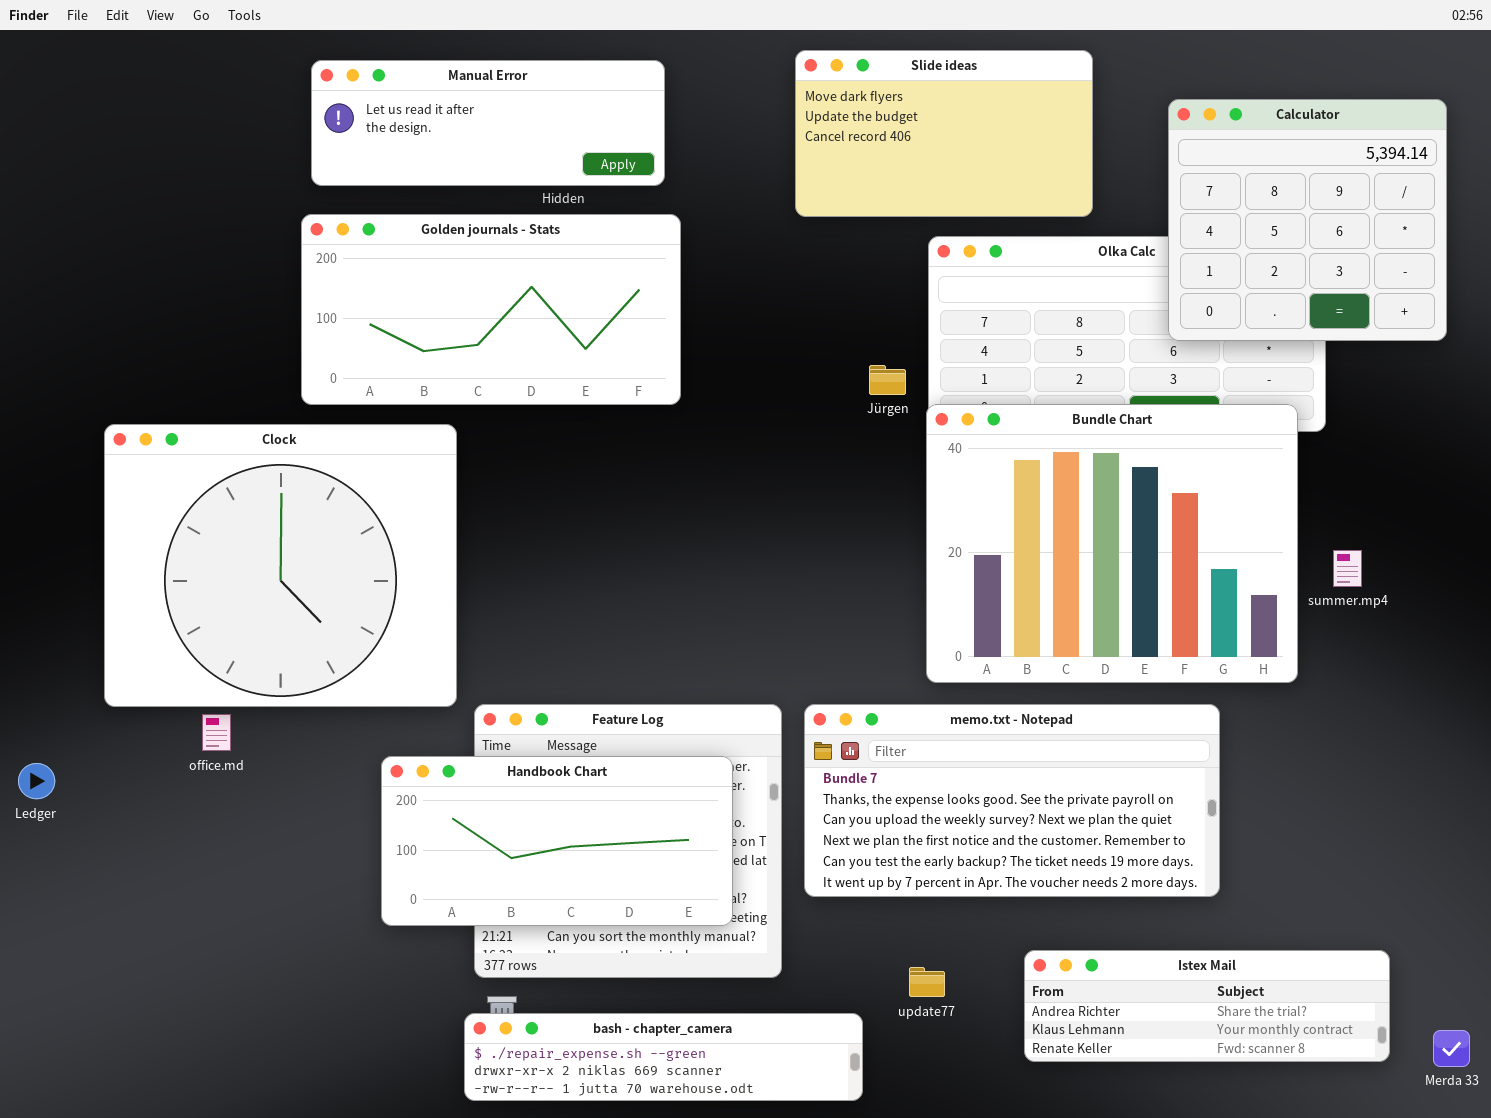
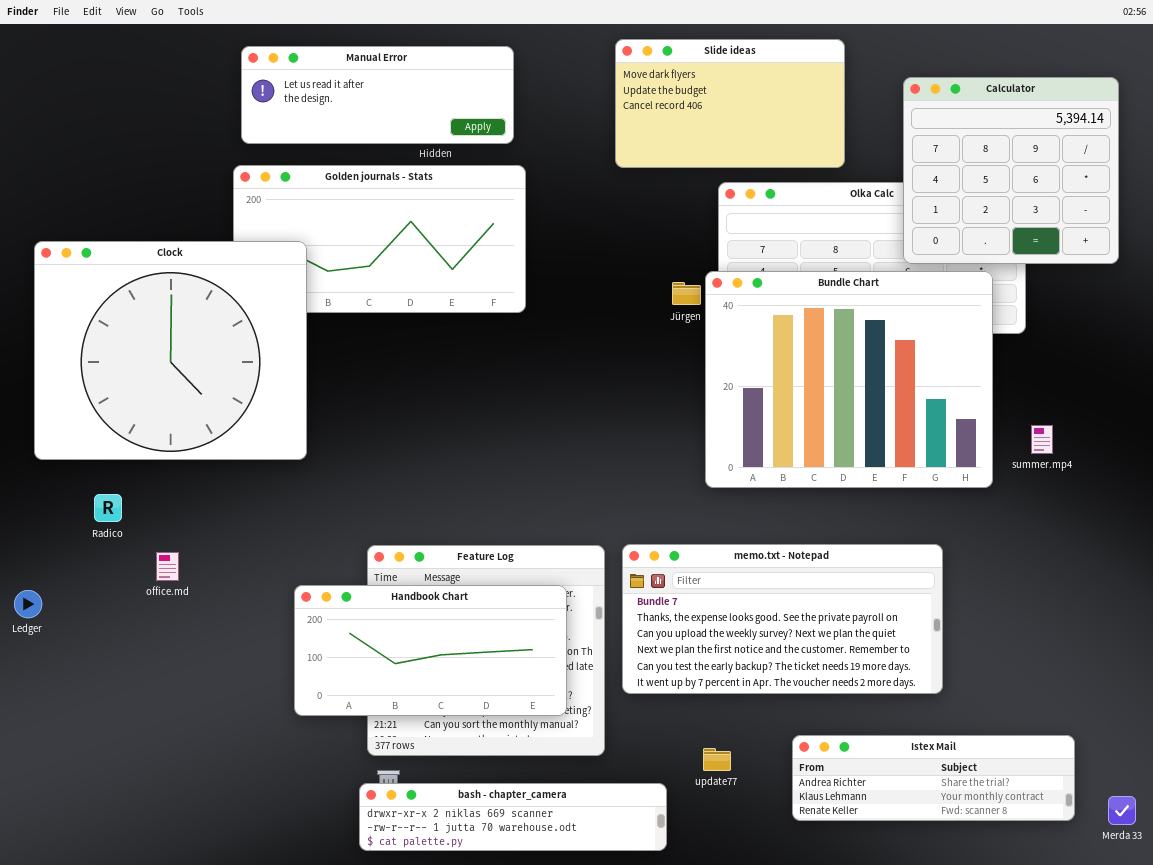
Bundle Chart: [926,404,1298,683] -> [705,271,993,488], moved
Clock: [104,424,457,707] -> [34,241,307,460], moved
bash - chapter_camera: [464,1013,863,1101] -> [359,783,667,851], scrolled down 1 row

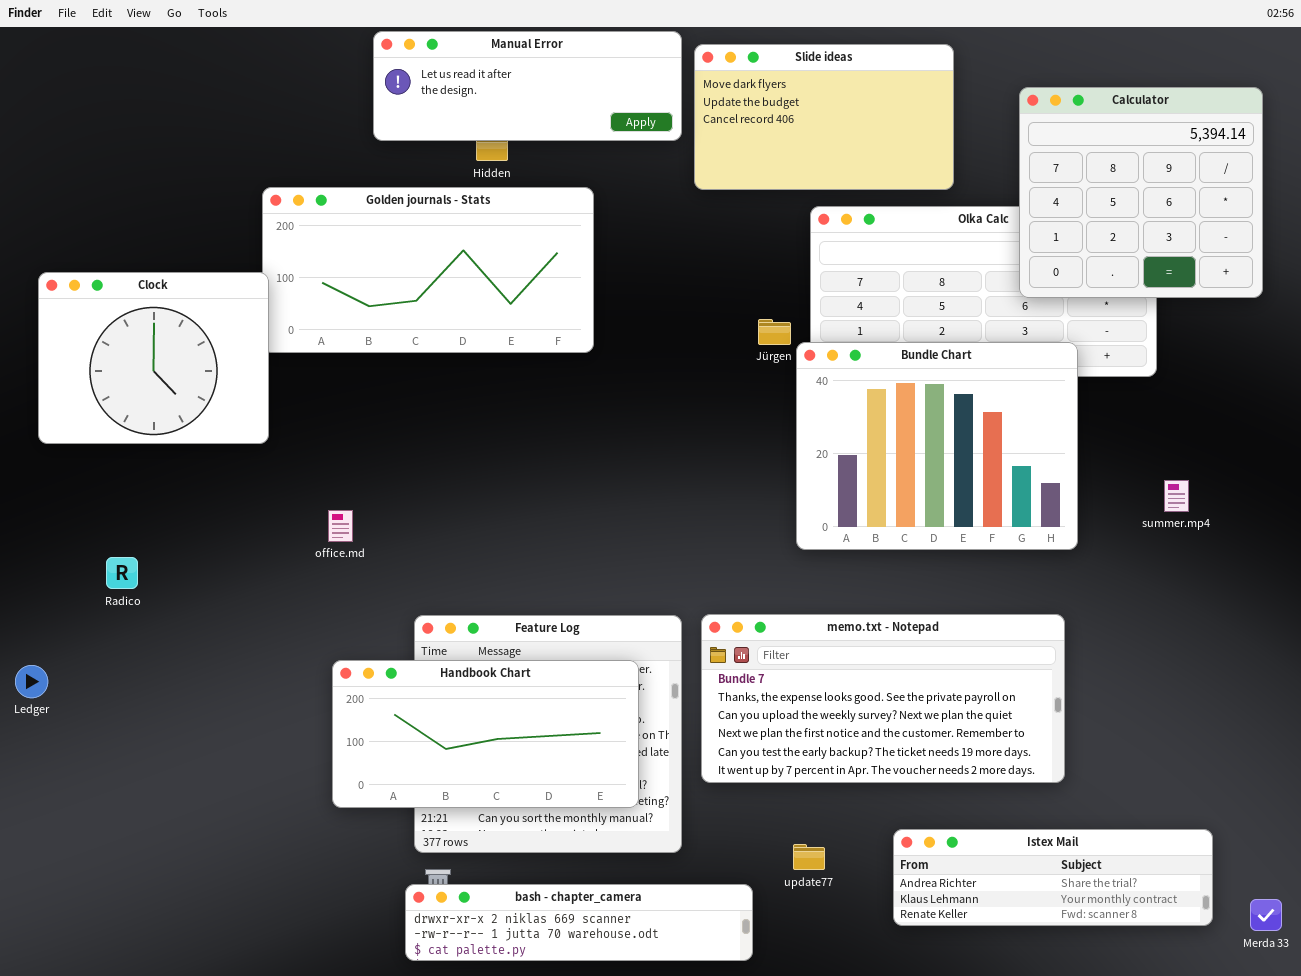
Manual Error: [241,46,514,144] -> [373,31,682,141], moved
Clock: [34,241,307,460] -> [38,272,269,444], resized
Bundle Chart: [705,271,993,488] -> [796,342,1078,550], resized
office.md: [156,552,179,581] -> [328,510,353,542], moved

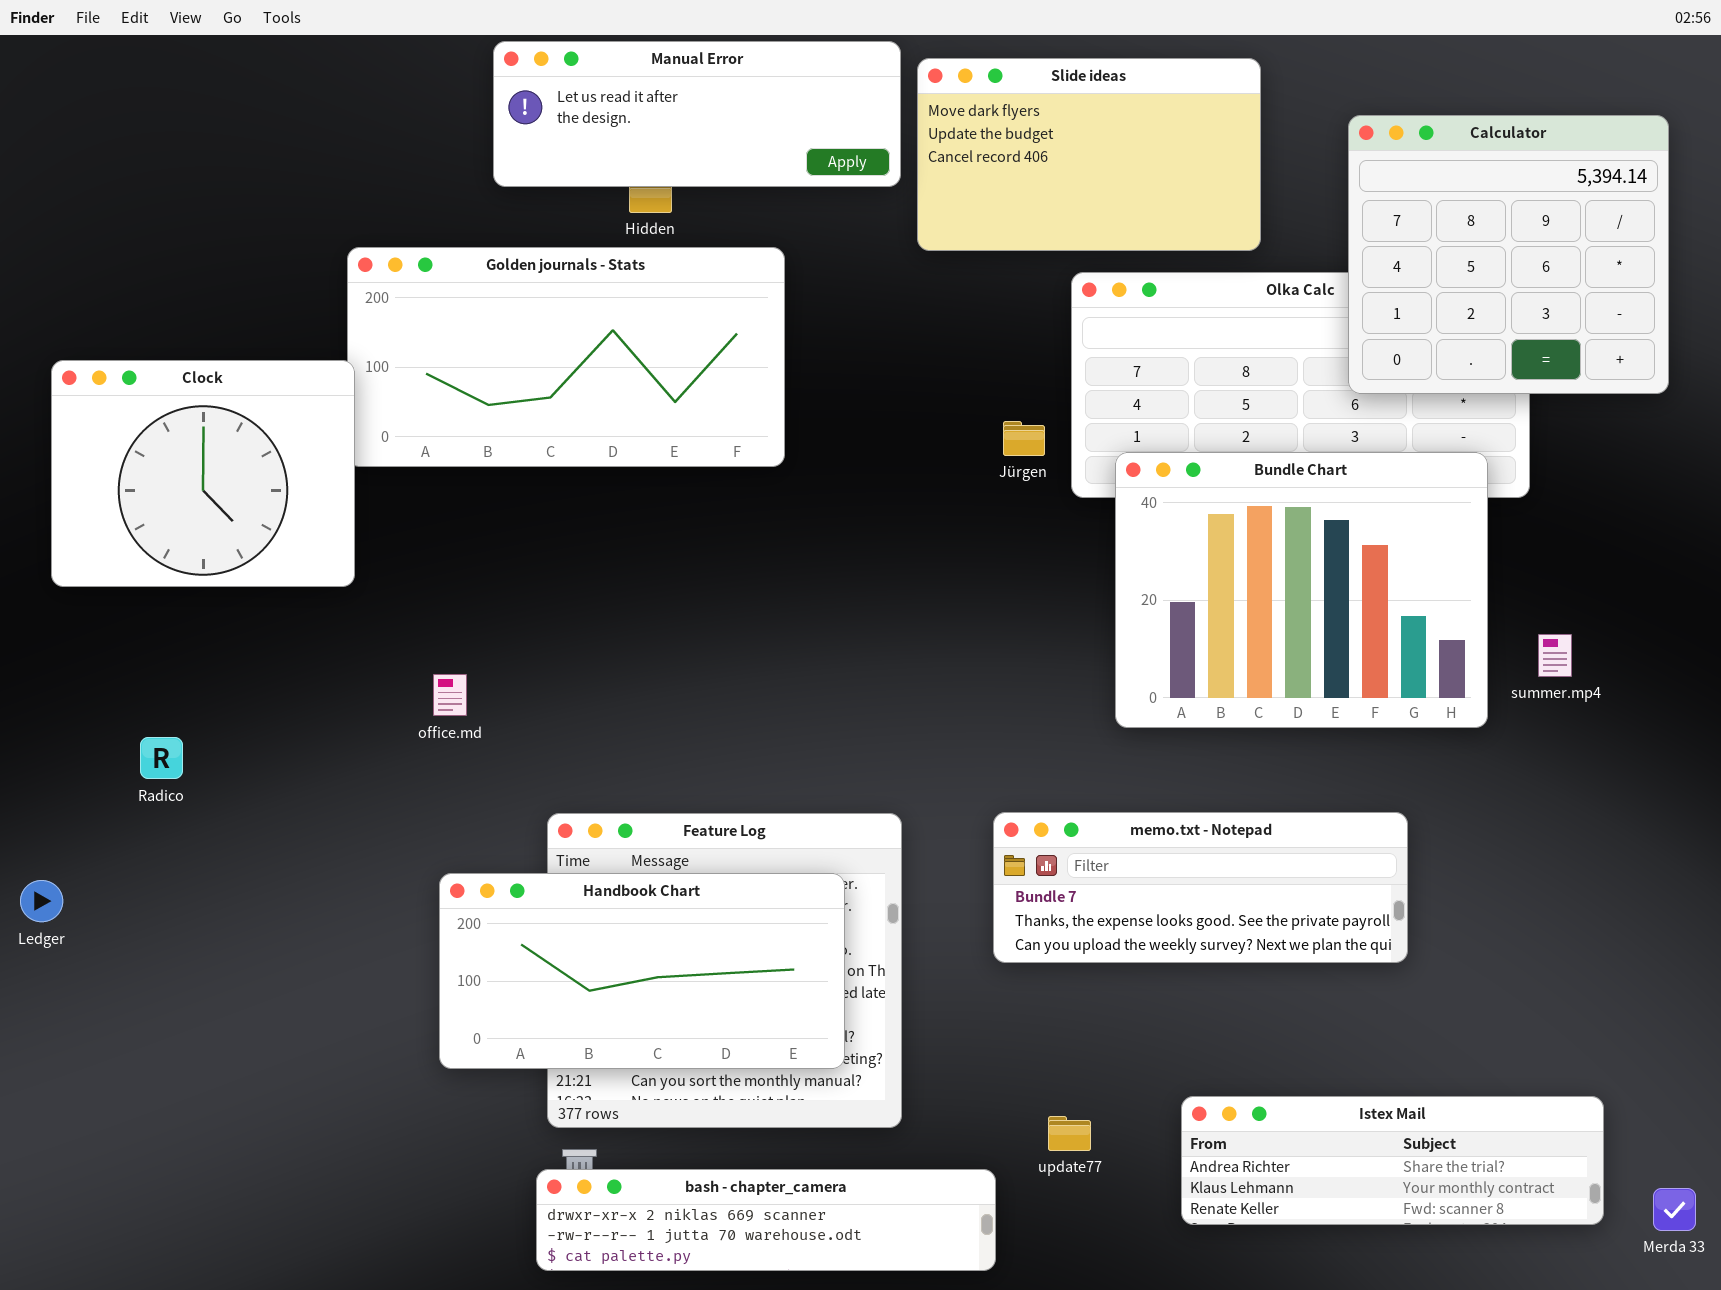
Bundle Chart: [796,342,1078,550] -> [1115,452,1488,728], moved
memo.txt - Notepad: [701,614,1065,783] -> [993,812,1408,963], resized

